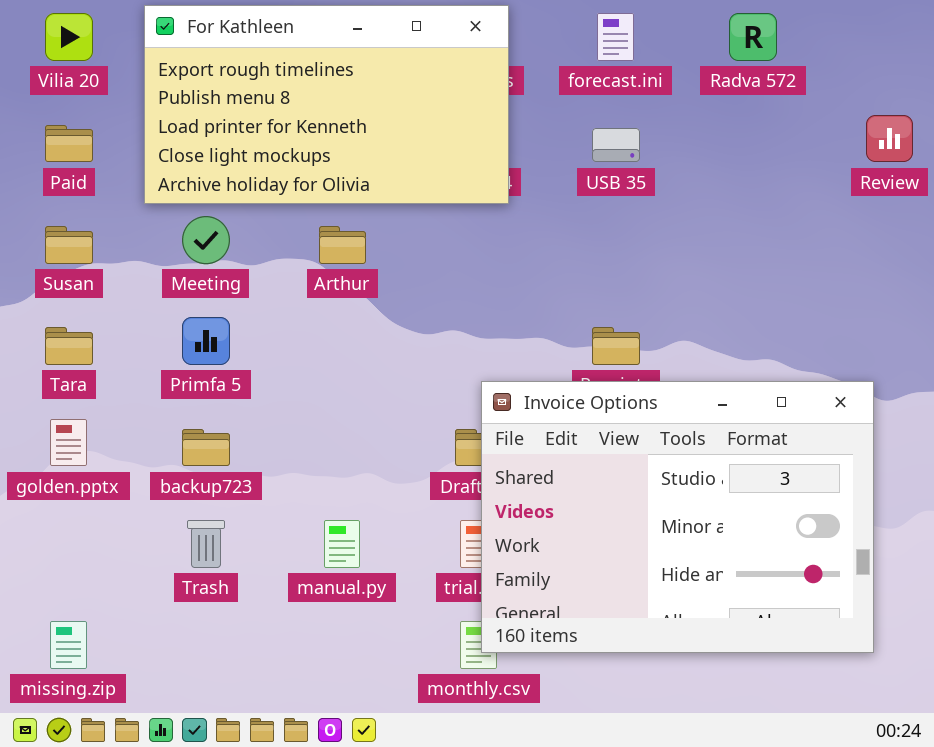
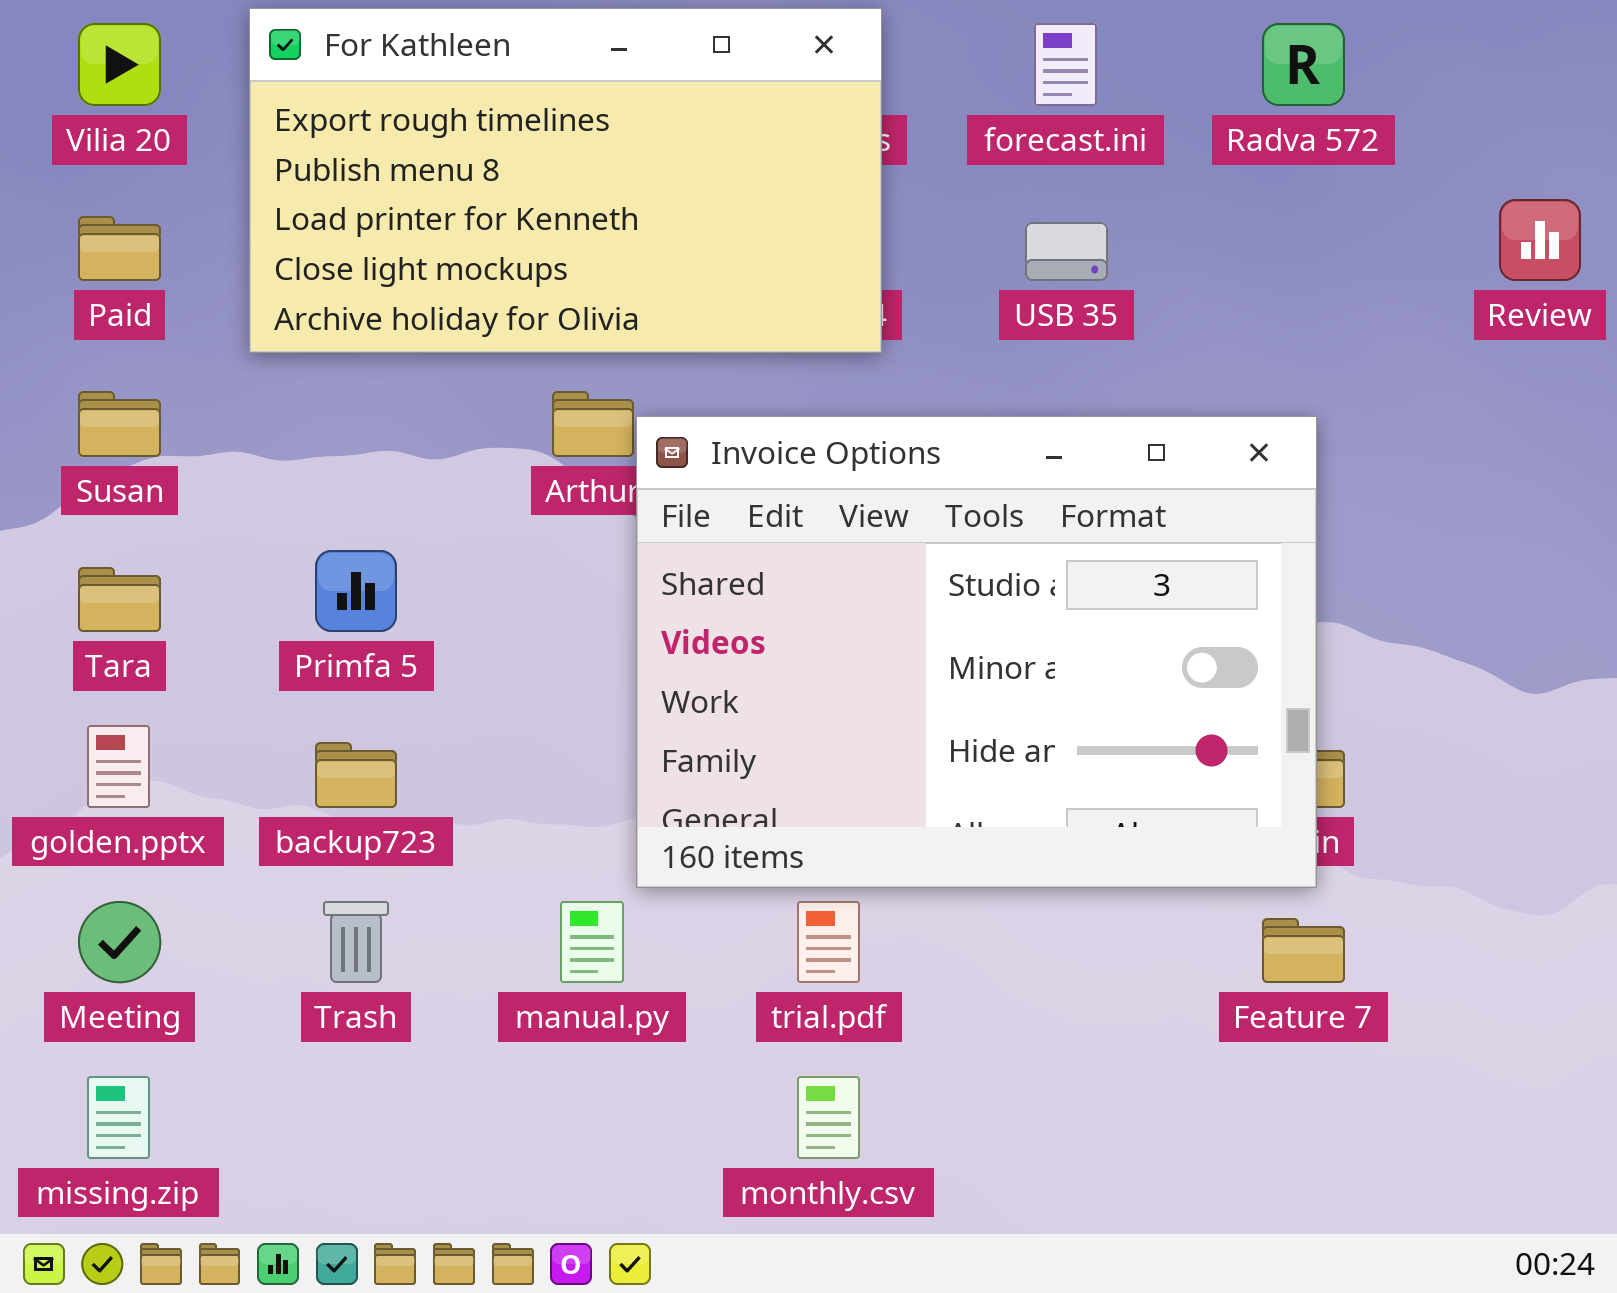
Meeting: [182,216,230,264] -> [78,901,161,983], moved
Invoice Options: [481,381,874,653] -> [636,416,1317,888], moved

